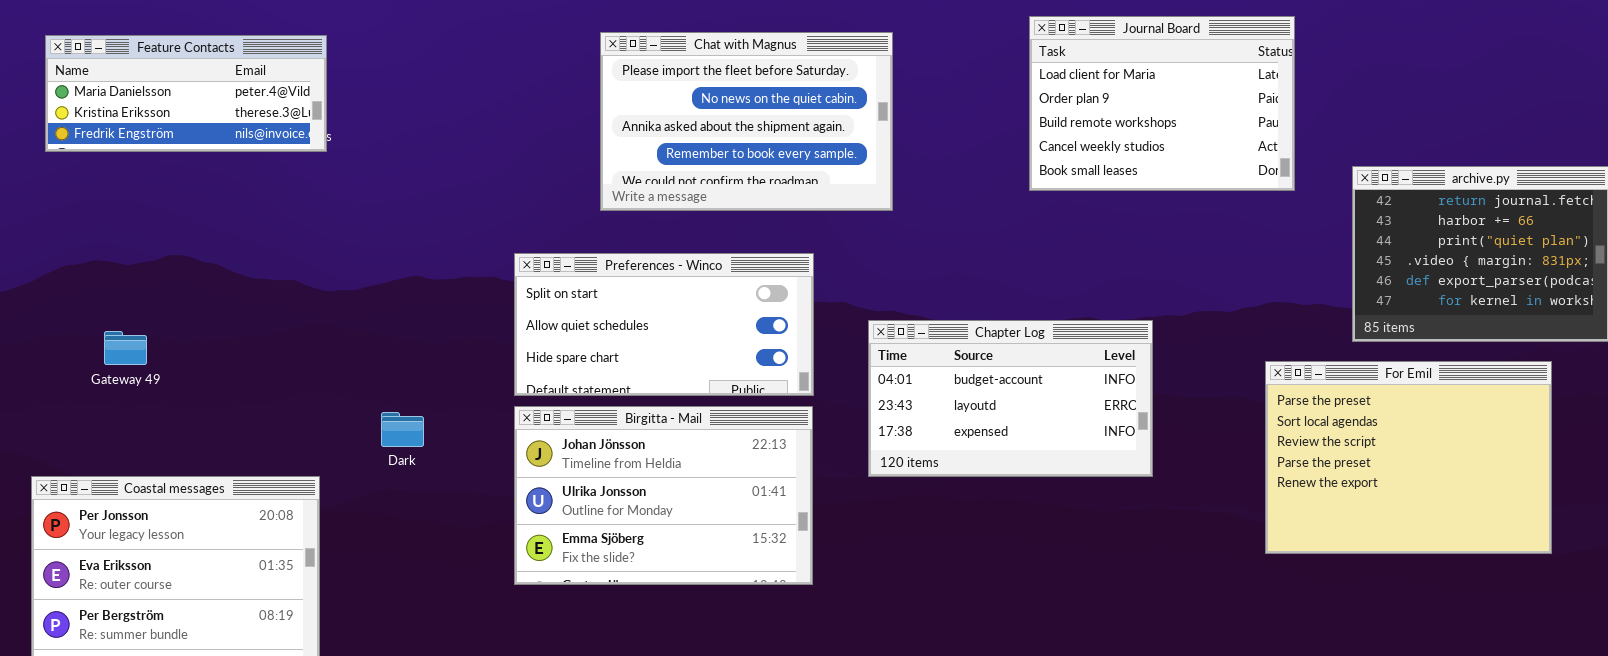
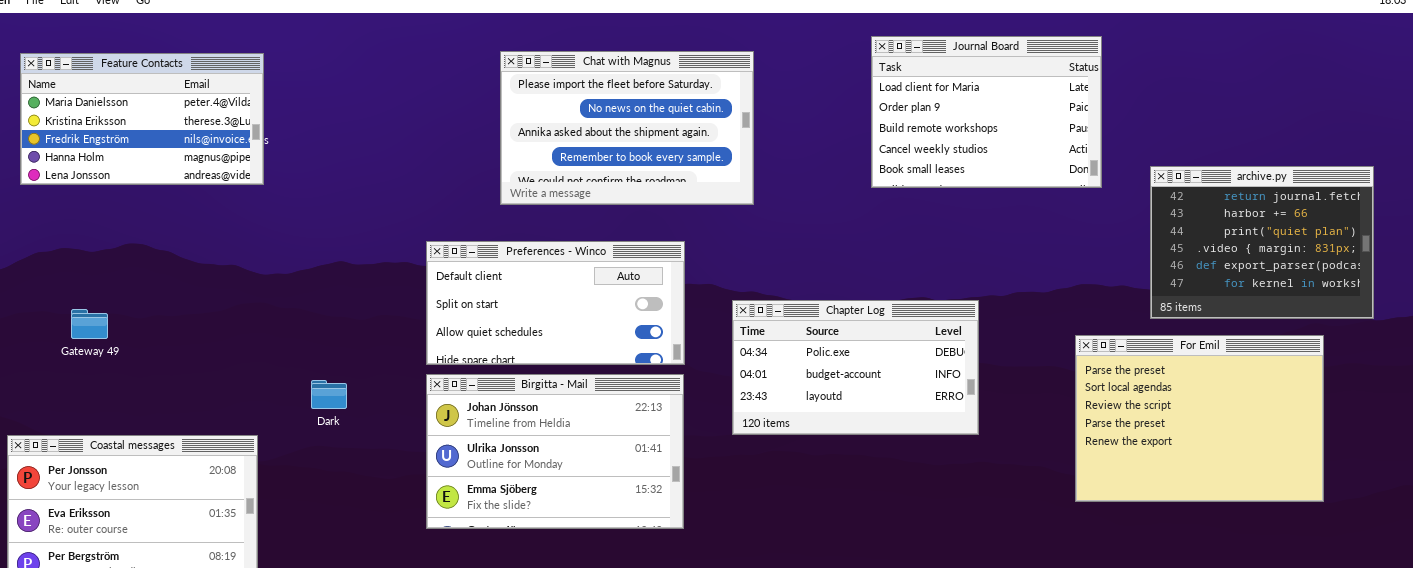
Feature Contacts: [45,35,327,152] -> [20,53,264,185], resized
Preferences - Winco: [514,253,814,396] -> [426,241,685,365], scrolled up 1 row
Chapter Log: [868,320,1153,477] -> [732,300,979,435], scrolled up 1 row

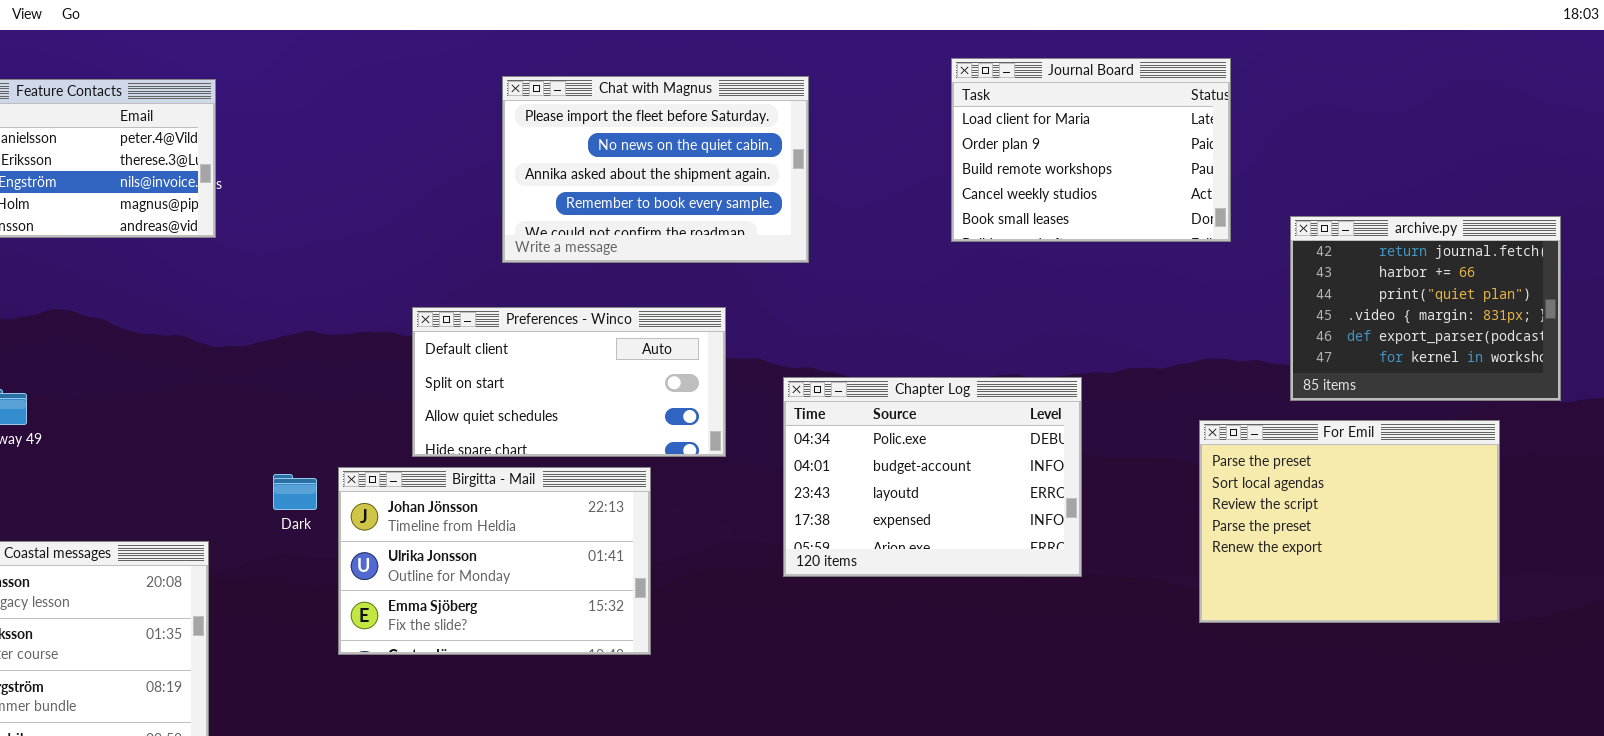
Chapter Log: [732,300,979,435] -> [783,377,1082,577], resized
Birgitta - Mail: [426,374,684,529] -> [338,467,651,655], moved

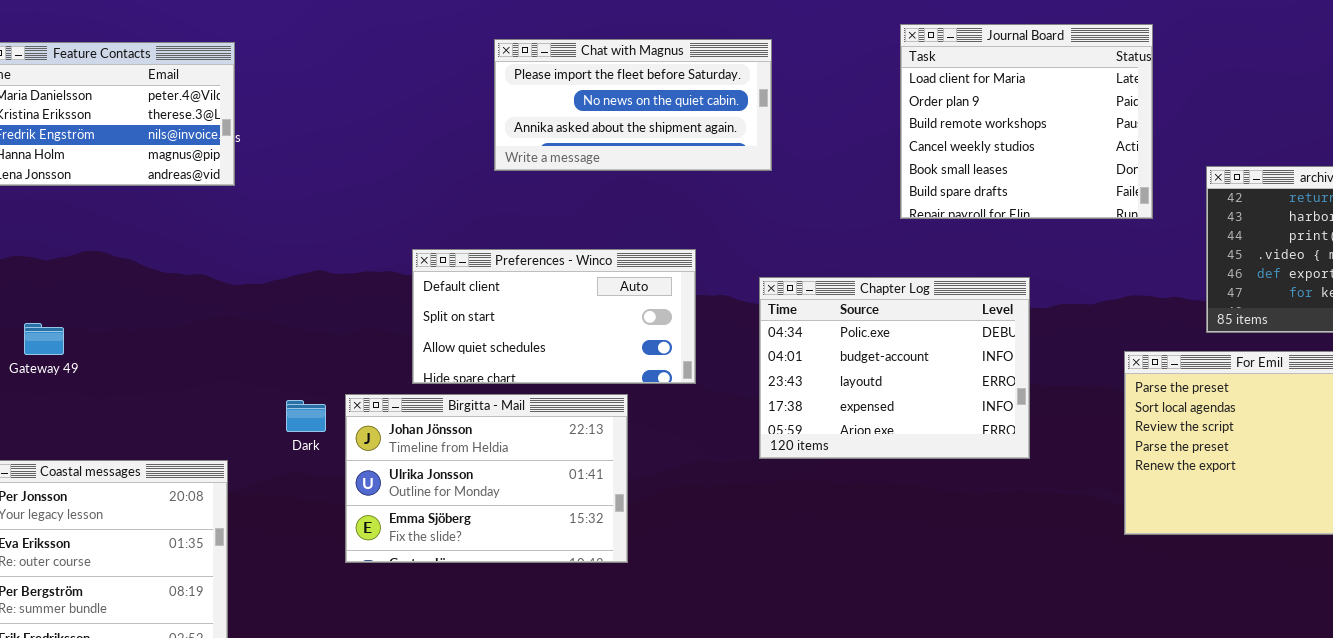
Journal Board: [951,58,1231,242] -> [900,24,1153,219], resized
Chat with Magnus: [502,76,809,263] -> [494,39,772,171], resized
Chapter Log: [783,377,1082,577] -> [759,277,1030,459], moved

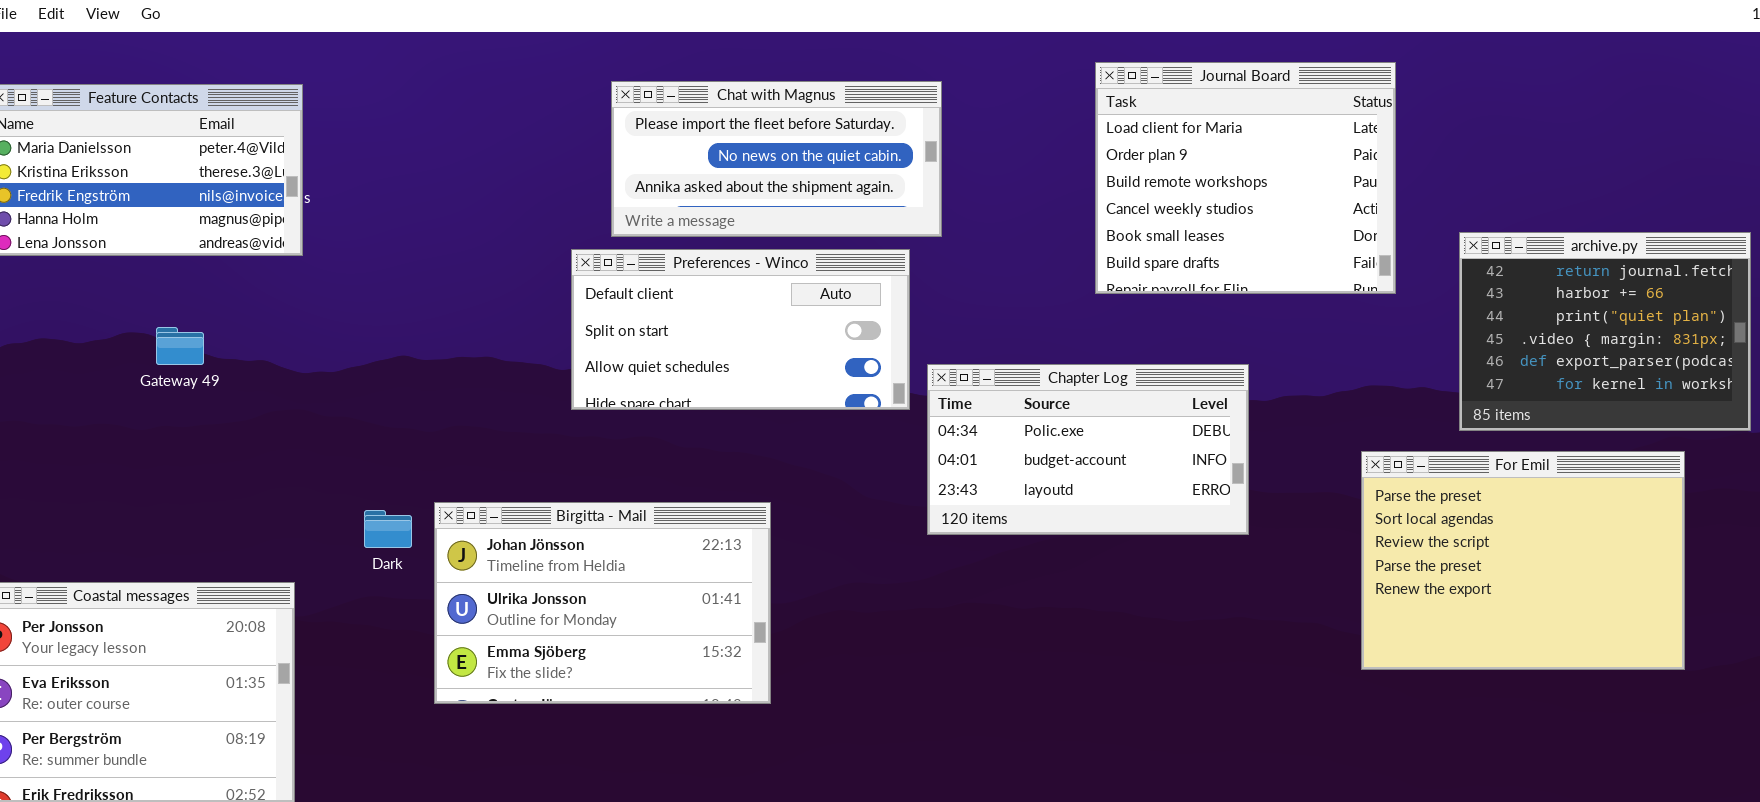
Preferences - Winco: [412,249,696,384] -> [571,249,910,410], moved
Chapter Log: [759,277,1030,459] -> [927,364,1249,535], resized
Gateway 49: [24,323,64,355] -> [156,327,204,365], moved

